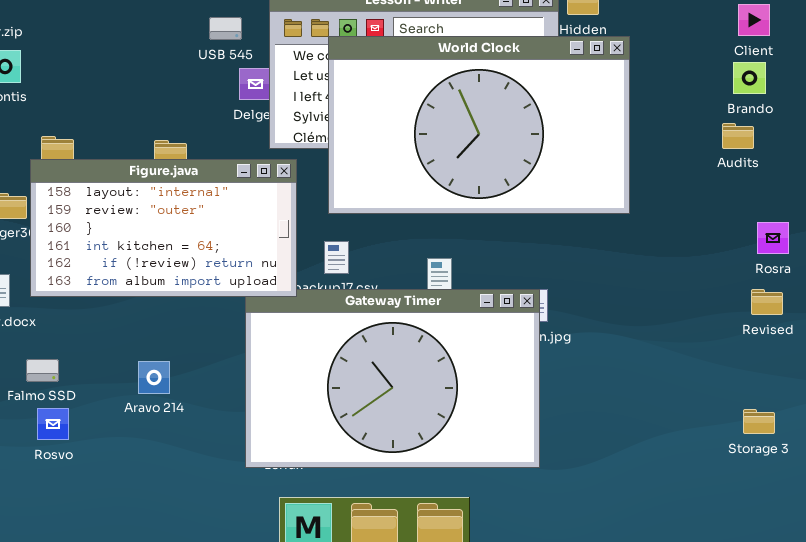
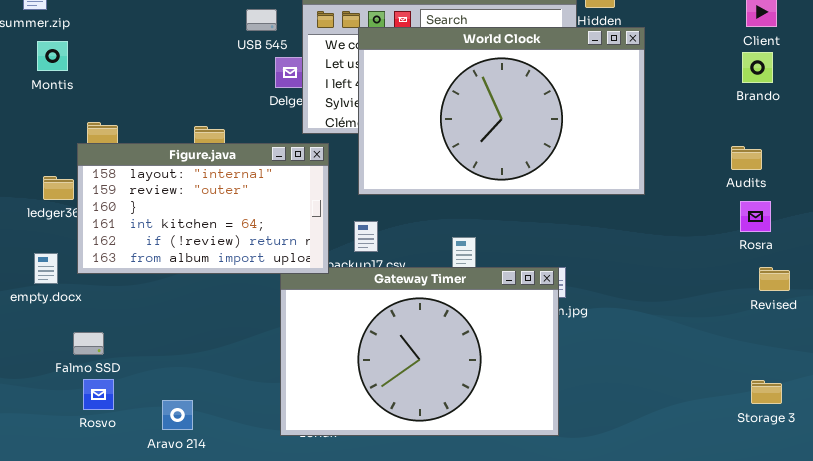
Audits: [722,123,754,149] -> [731,146,762,170], moved
Rosra: [757,222,789,254] -> [740,201,771,232], moved
Aravo 214: [138,361,170,394] -> [162,400,193,430], moved

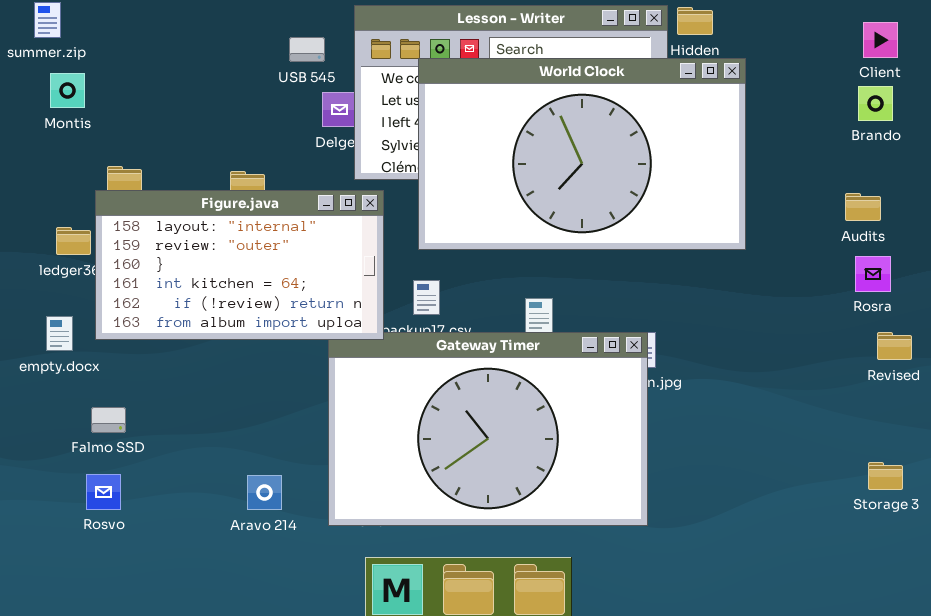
Rosvo: [83,379,114,410] -> [86,474,121,510], moved
Aravo 214: [162,400,193,430] -> [247,475,282,510], moved

